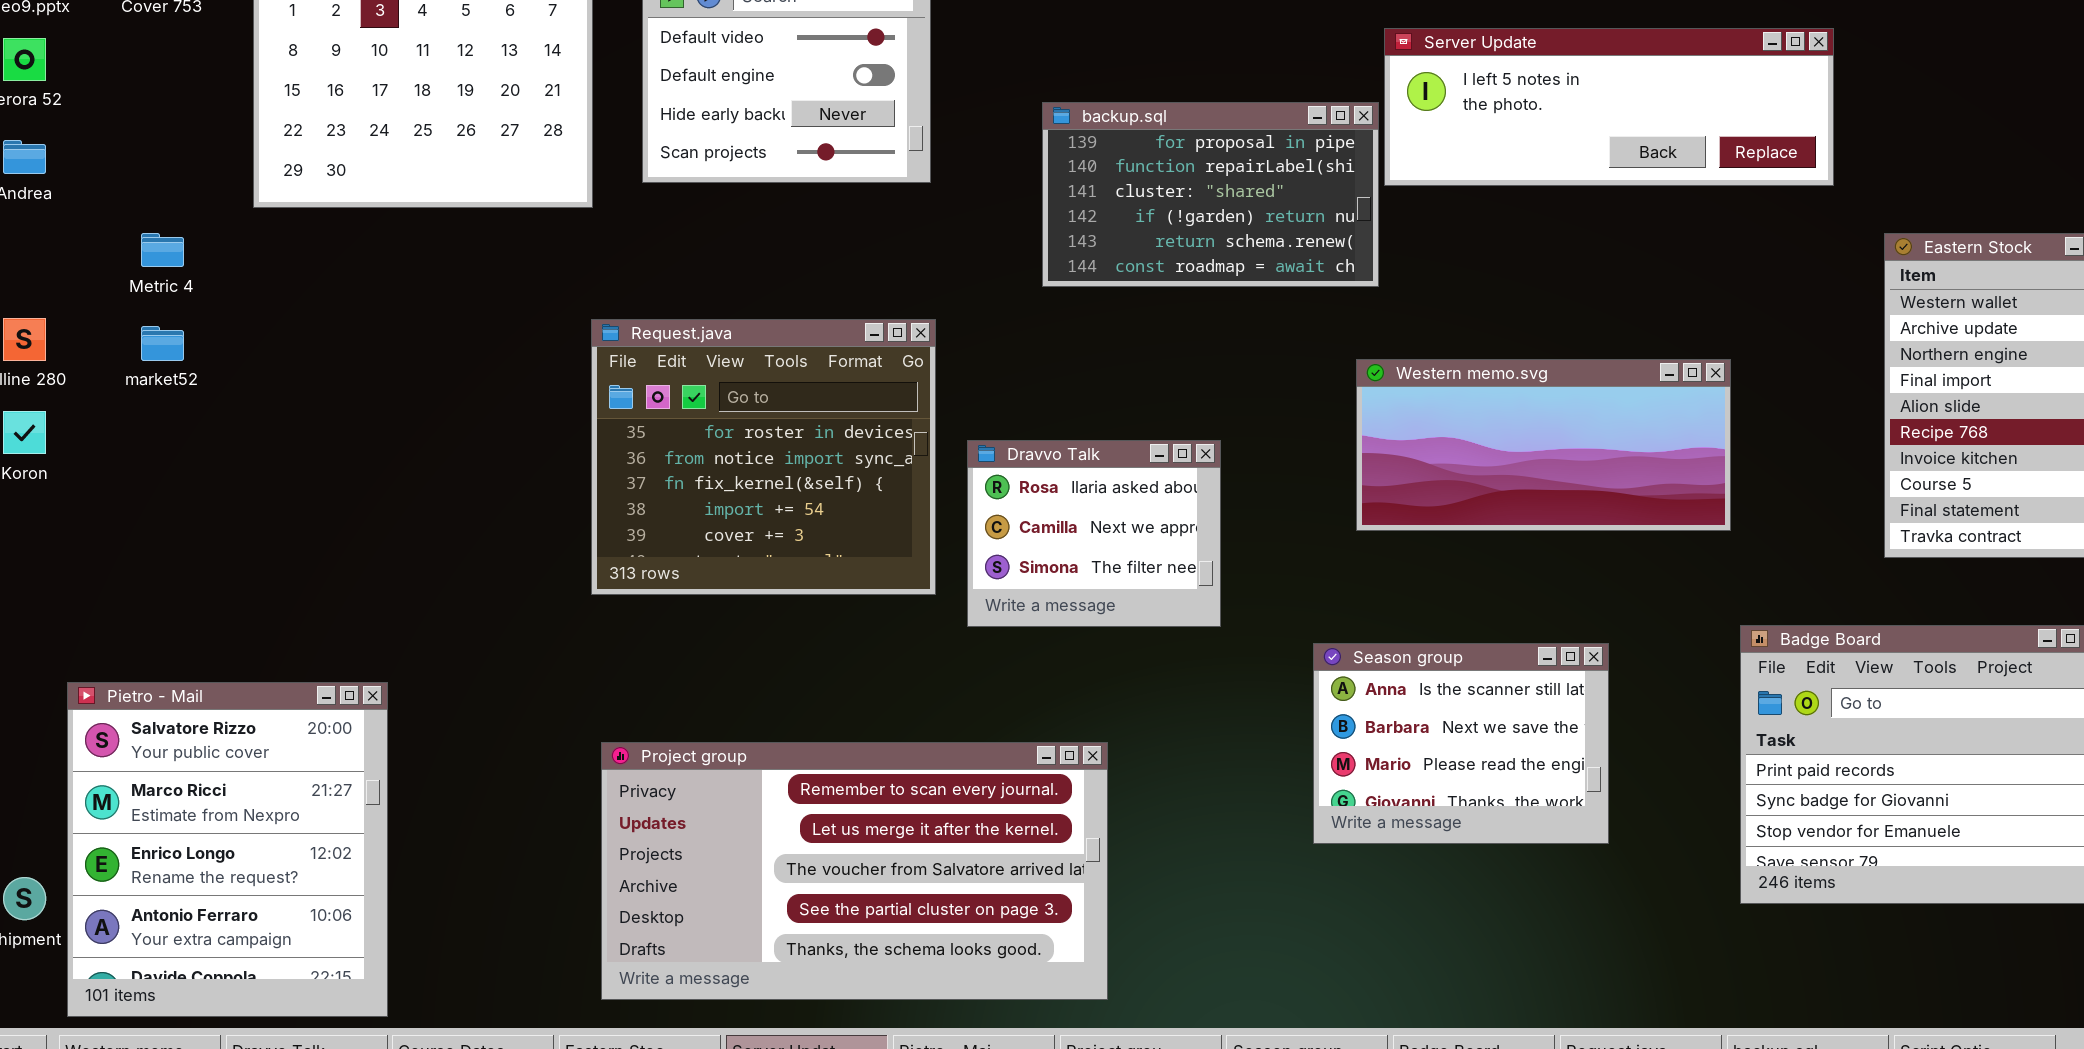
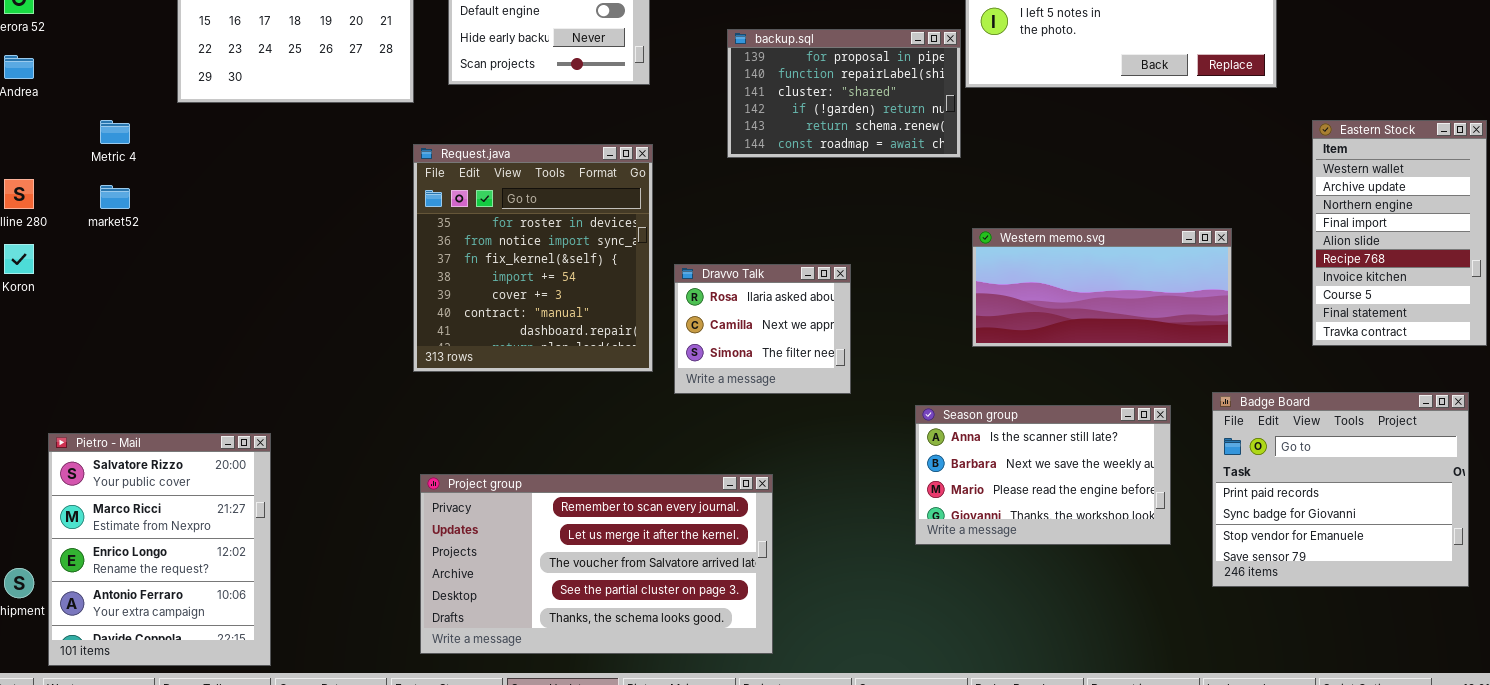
Request.java: [591,319,936,595] -> [413,144,653,372], resized
Western memo.svg: [1356,359,1731,531] -> [972,228,1232,347], moved
Season group: [1313,643,1609,844] -> [915,405,1171,545], resized

